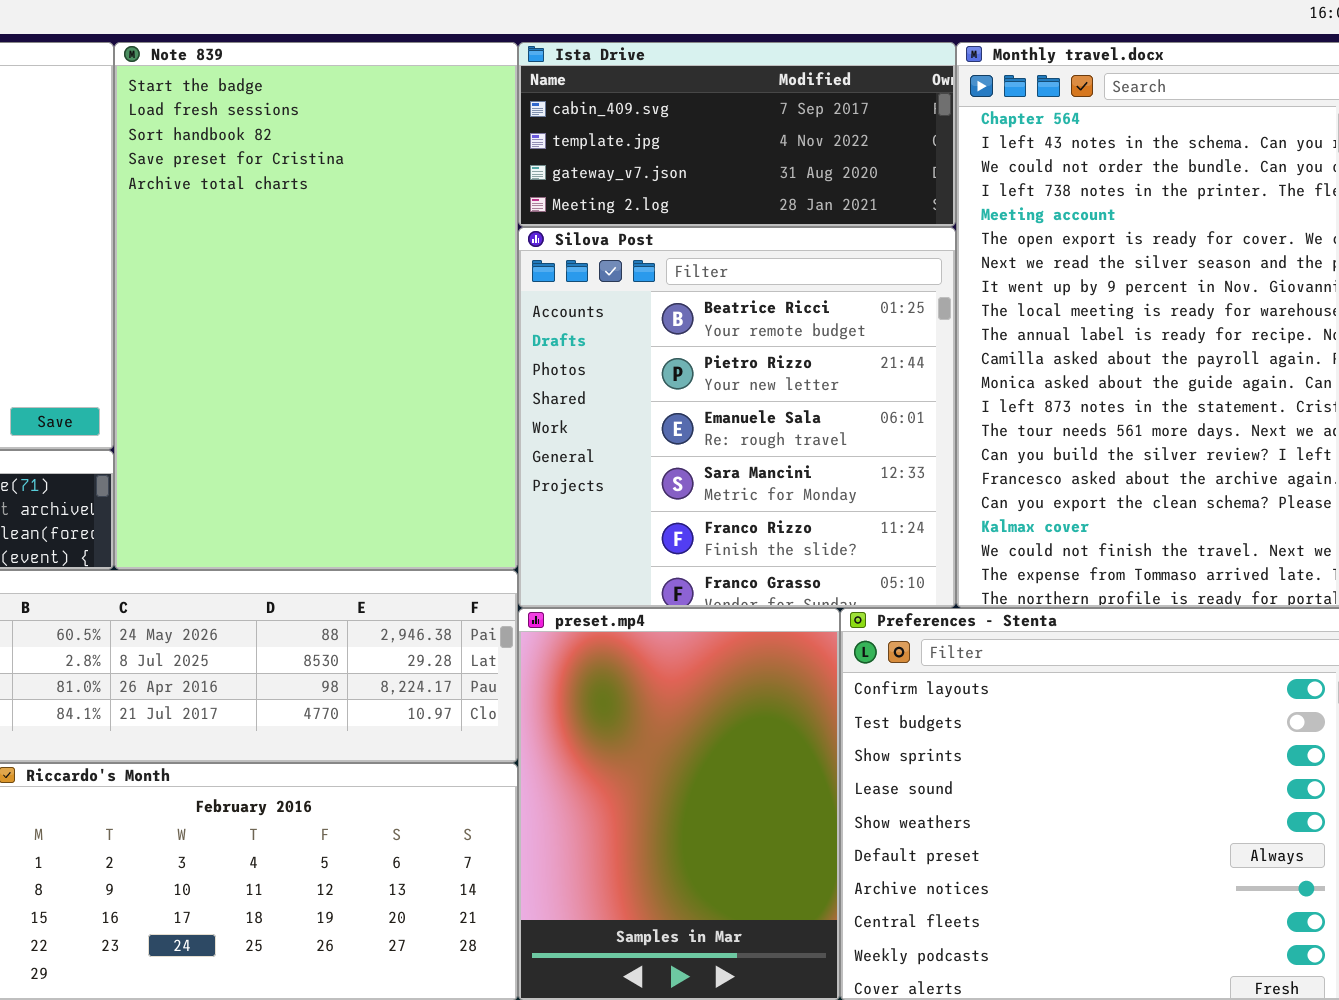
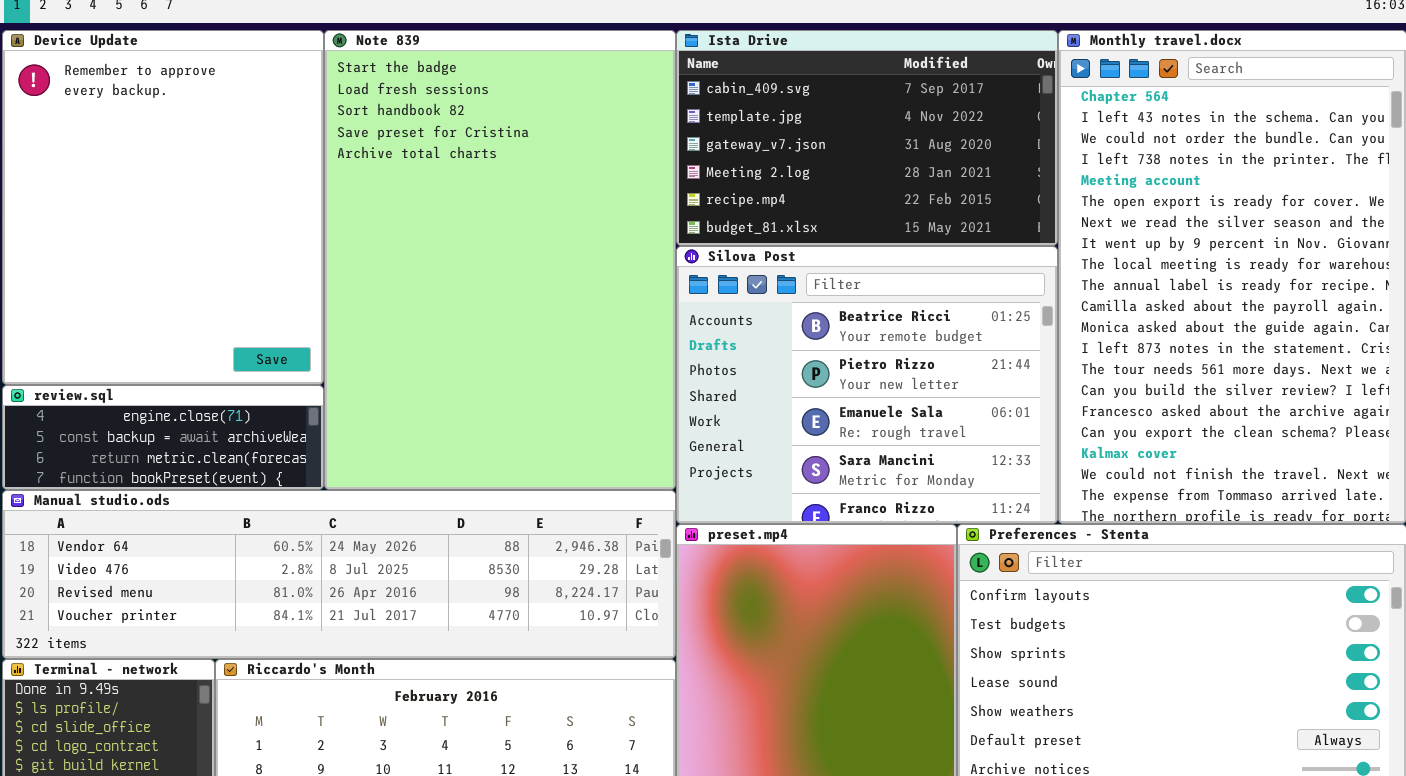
Ista Drive: [518,42,956,227] -> [676,30,1058,246], resized
Silova Post: [518,227,956,608] -> [676,246,1058,524], resized

